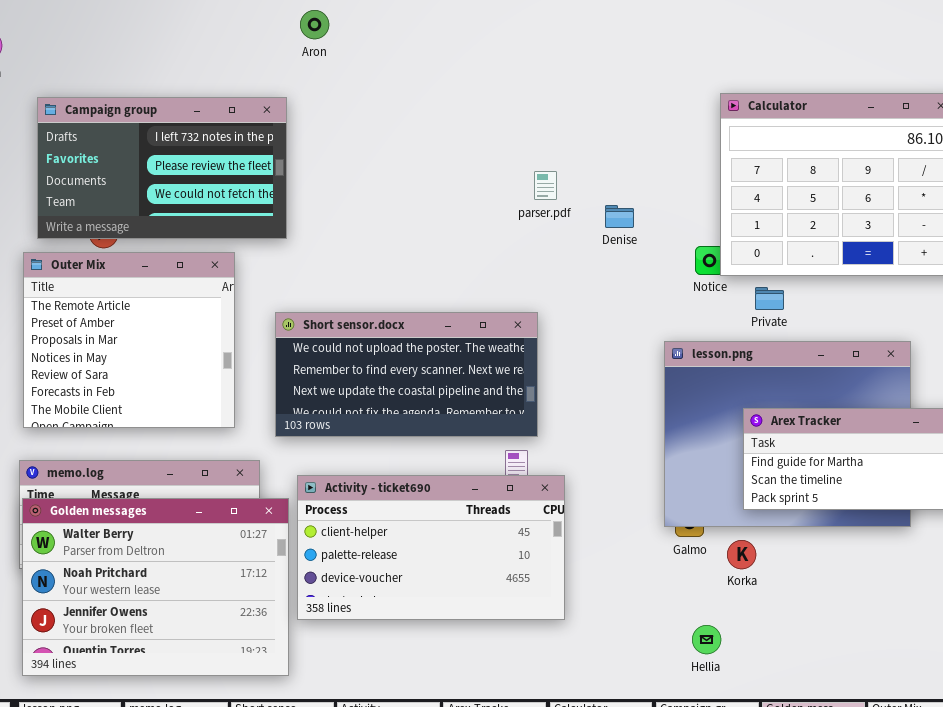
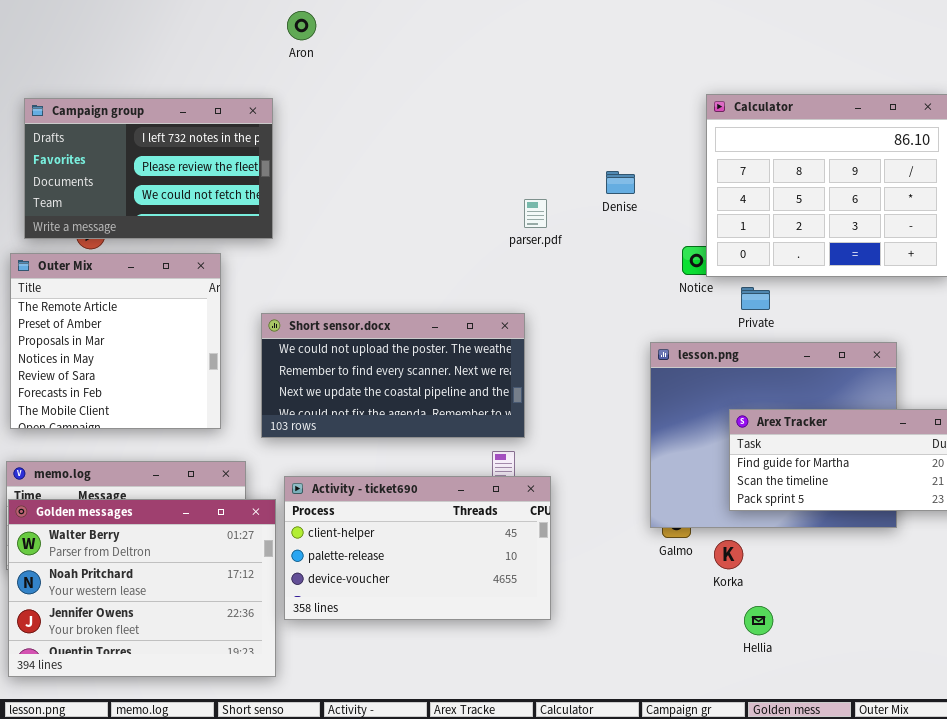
parser.pdf: [534,171,557,200] -> [524,199,547,228], moved
Denise: [605,205,634,228] -> [606,171,635,194], moved
Hellia: [692,625,721,654] -> [744,606,773,635], moved

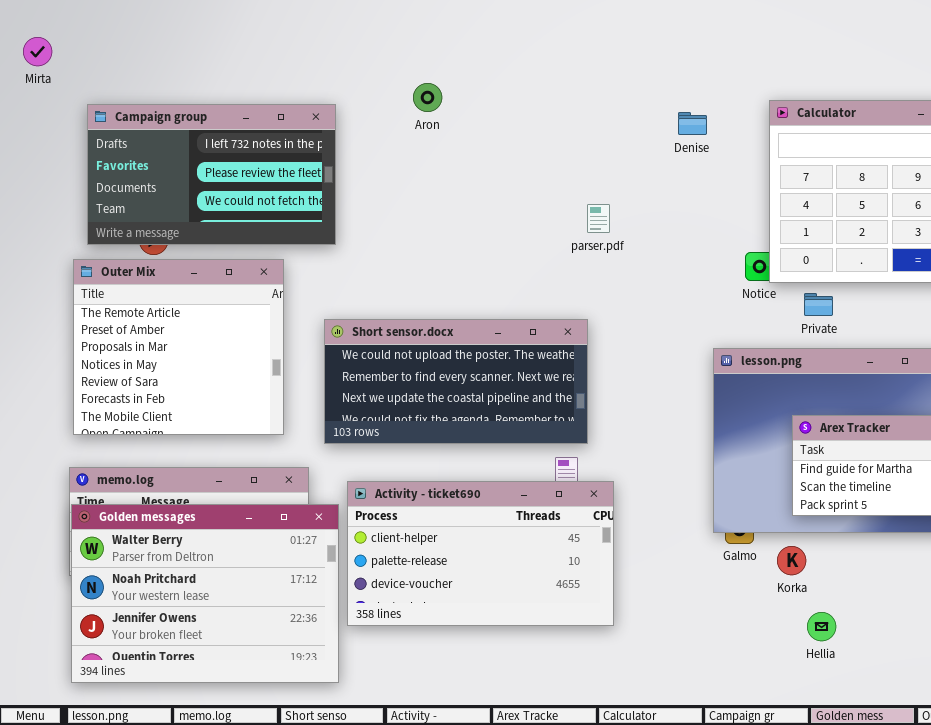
Aron: [287,11,316,40] -> [413,83,442,112], moved
Denise: [606,171,635,194] -> [678,112,707,135], moved

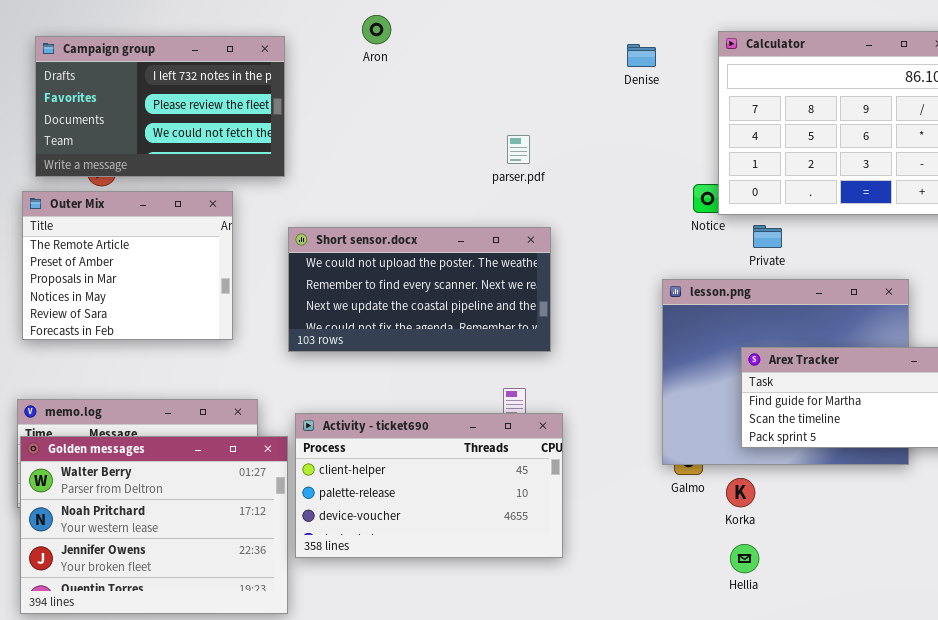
parser.pdf: [587,204,610,233] -> [507,135,530,164], moved
Outer Mix: [73,259,284,435] -> [22,191,233,340], resized
Short sensor.docx: [324,319,588,444] -> [288,227,551,352], moved
Hellia: [807,612,836,641] -> [730,544,759,573], moved

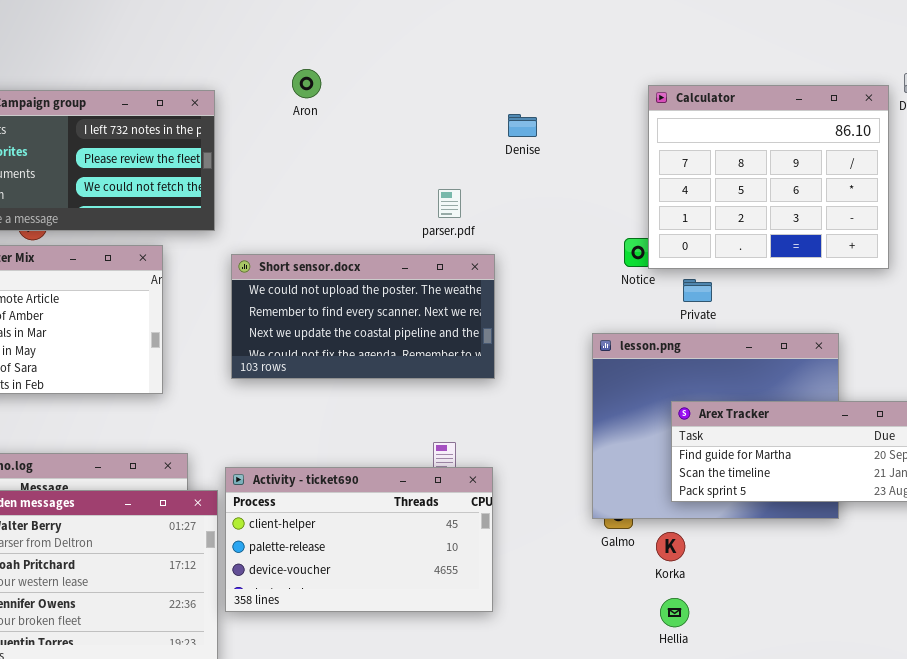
Denise: [627,44,656,67] -> [508,114,537,137], moved
Short sensor.docx: [288,227,551,352] -> [231,254,495,379], moved

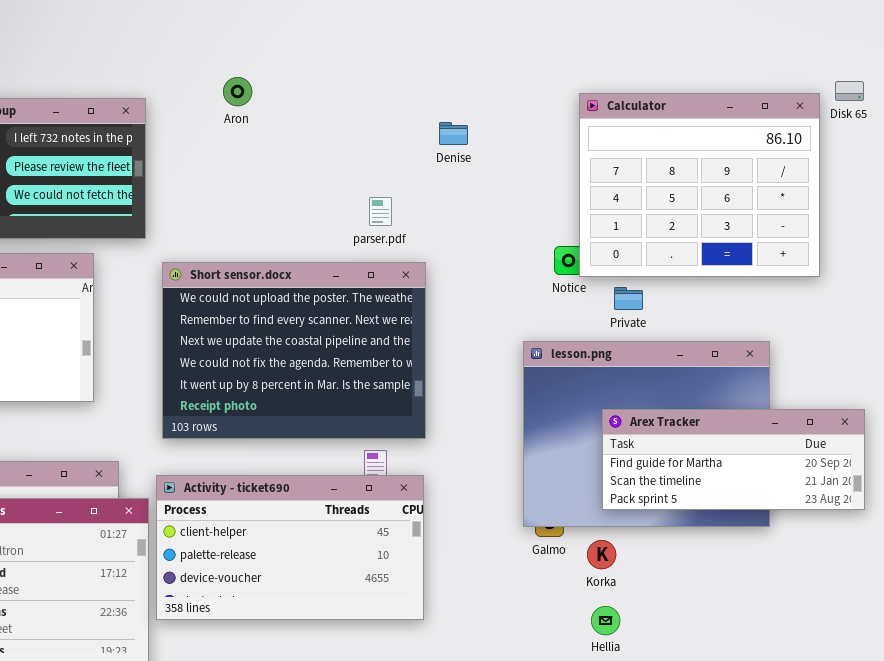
Short sensor.docx: [231,254,495,379] -> [162,262,426,439], resized

